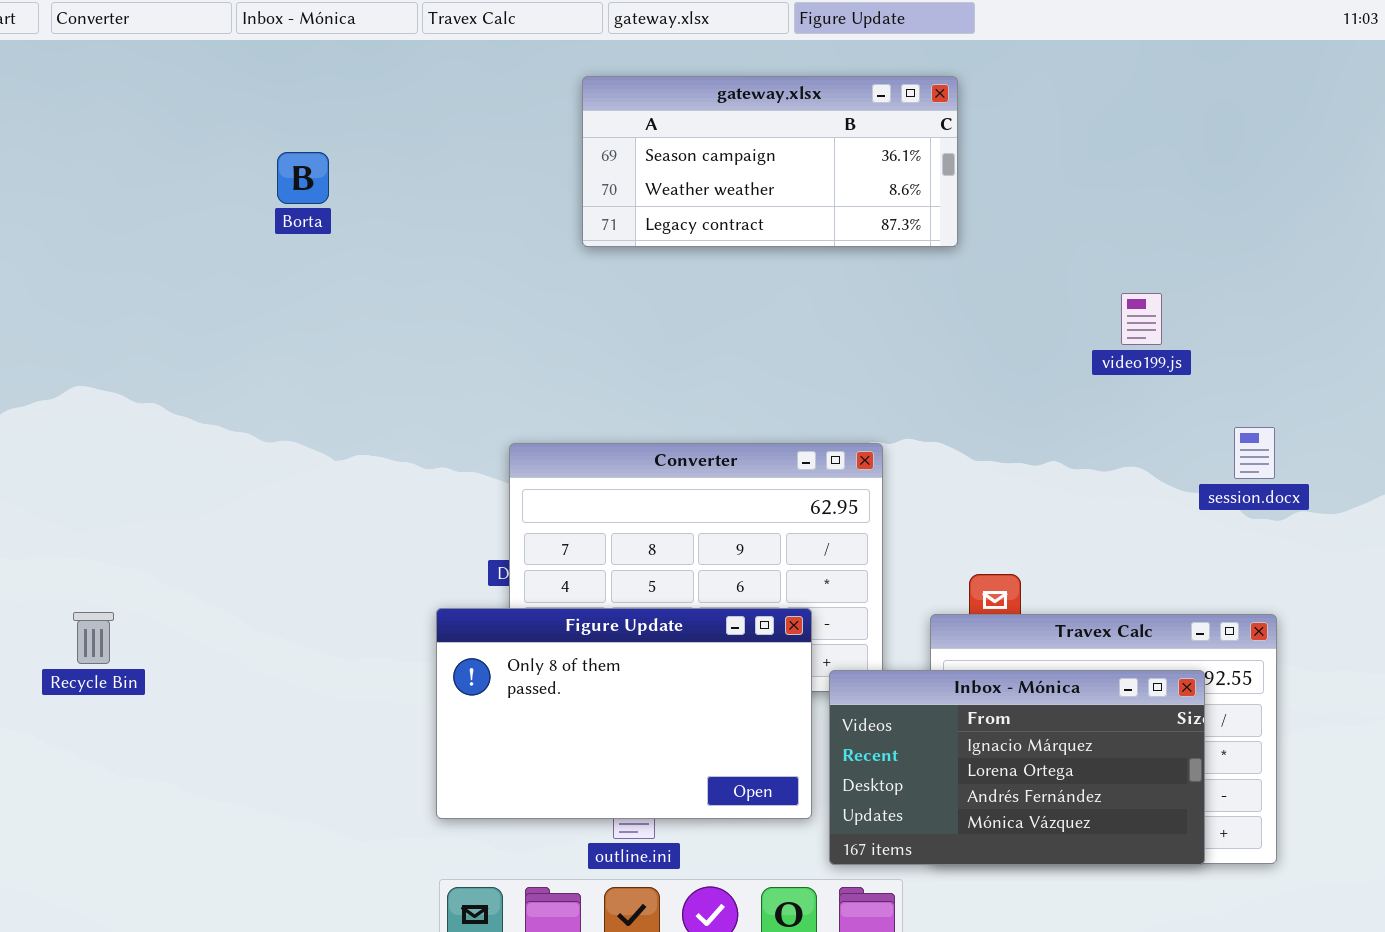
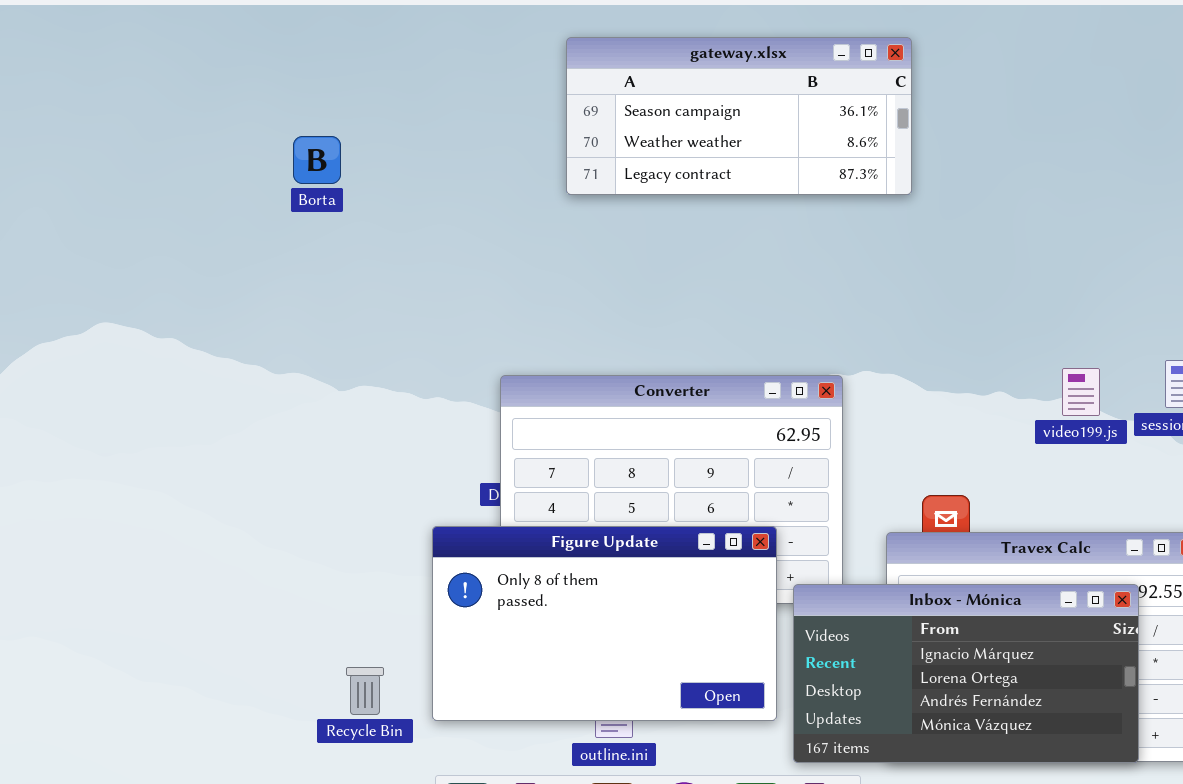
Borta: [277,152,329,204] -> [293,136,341,184], moved
video199.js: [1121,293,1162,345] -> [1062,368,1100,416], moved
Recycle Bin: [73,612,114,664] -> [346,667,384,715], moved

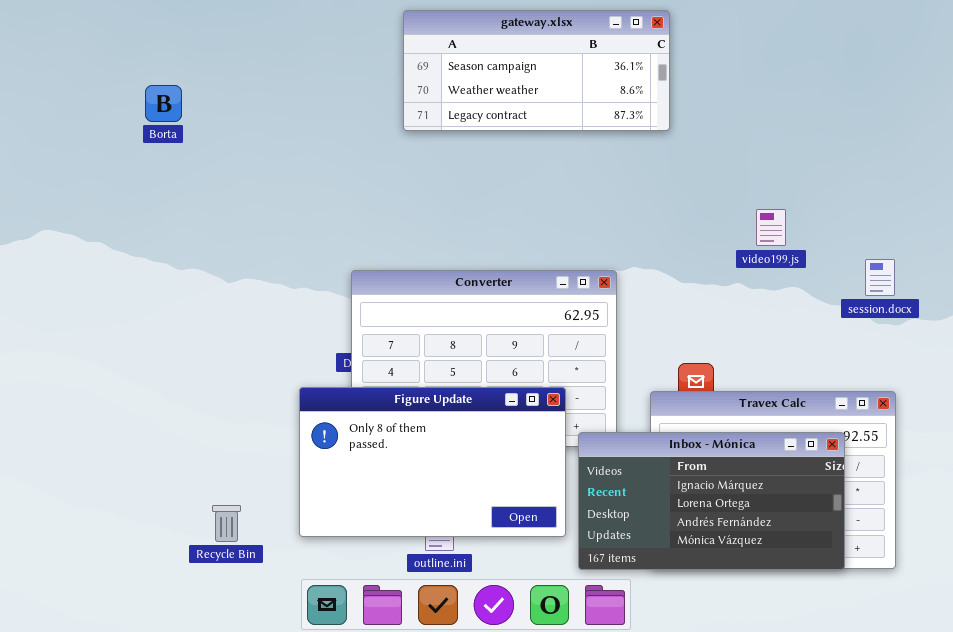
Borta: [293,136,341,184] -> [145,85,182,122], moved
video199.js: [1062,368,1100,416] -> [756,209,786,246], moved
Recycle Bin: [346,667,384,715] -> [212,505,241,542], moved

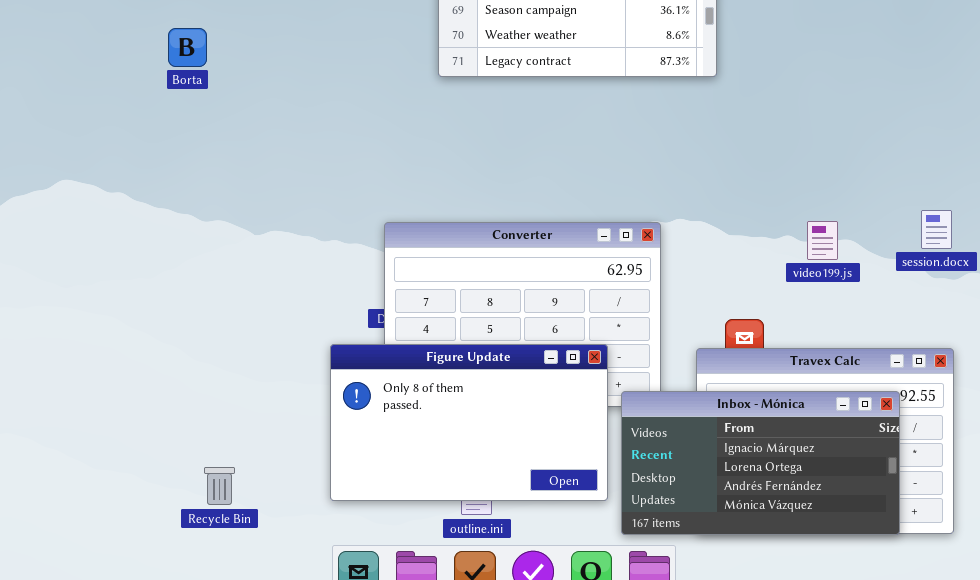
video199.js: [756,209,786,246] -> [807,221,838,260], moved
Recycle Bin: [212,505,241,542] -> [204,467,235,505], moved

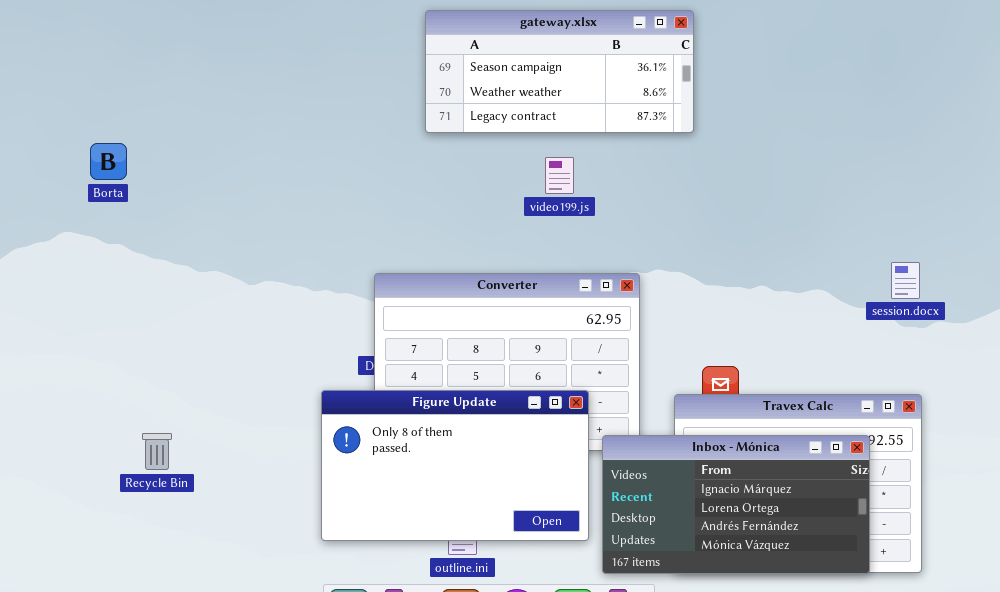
Borta: [168,28,207,67] -> [90,143,127,180], moved
video199.js: [807,221,838,260] -> [545,157,574,194], moved
Recycle Bin: [204,467,235,505] -> [142,433,172,470], moved

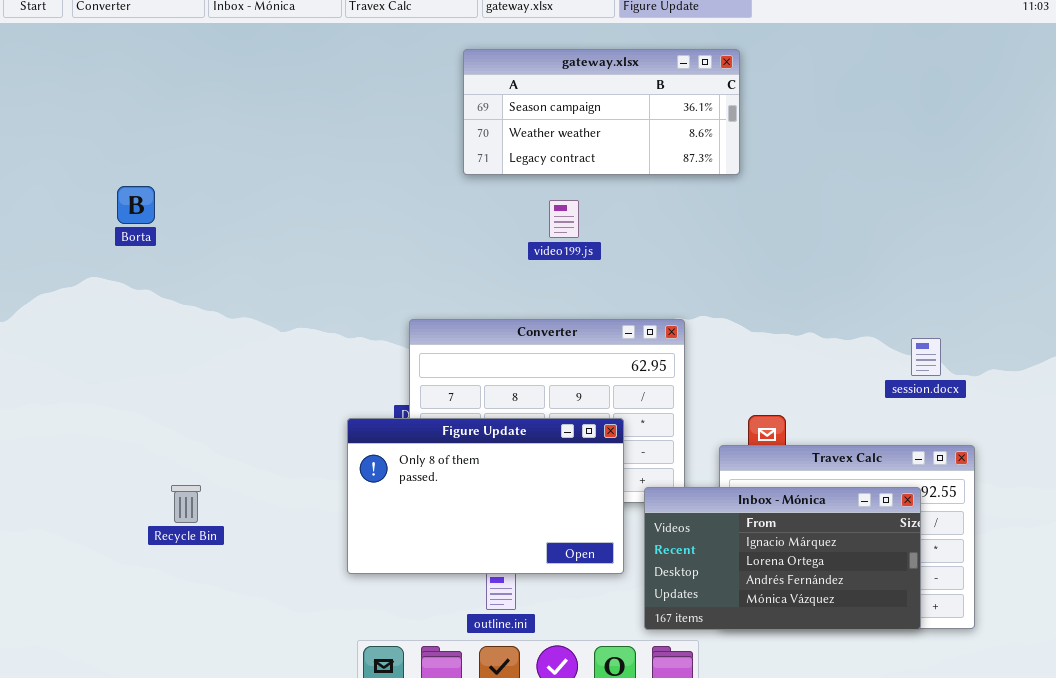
video199.js: [545,157,574,194] -> [549,200,579,238], moved
session.docx: [891,262,920,299] -> [911,338,941,376], moved
Figure Update: [321,390,589,541] -> [347,418,624,574], moved

